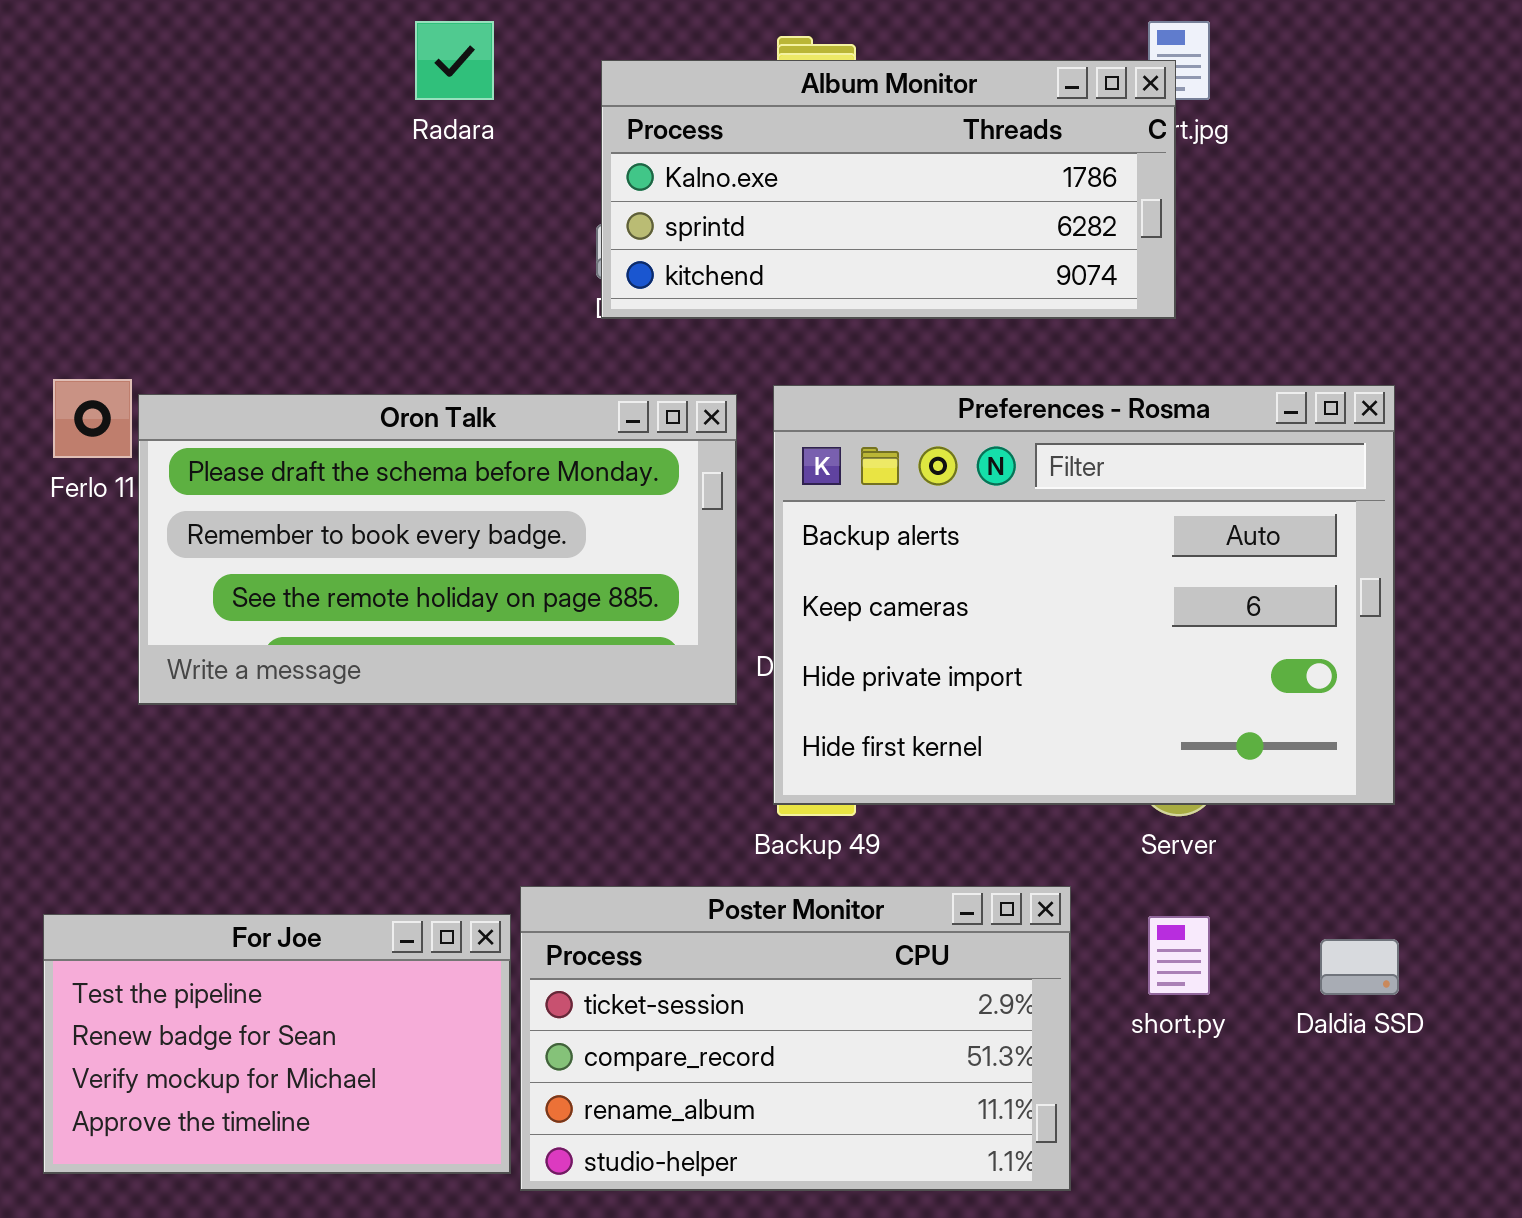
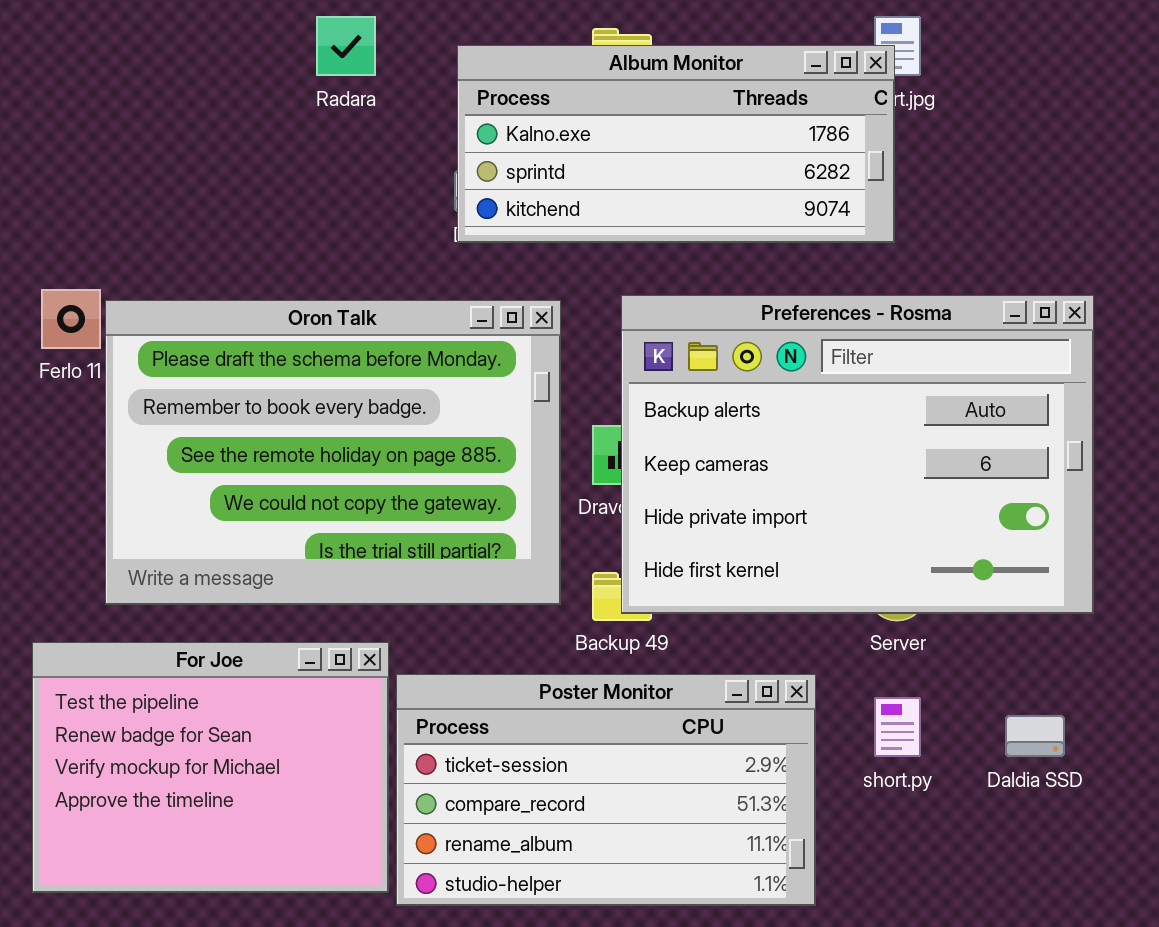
Preferences - Rosma: [773,385,1395,805] -> [621,295,1094,614], moved
Oron Talk: [138,394,737,705] -> [105,300,561,605], resized
For Joe: [43,914,511,1174] -> [32,642,389,893], resized

